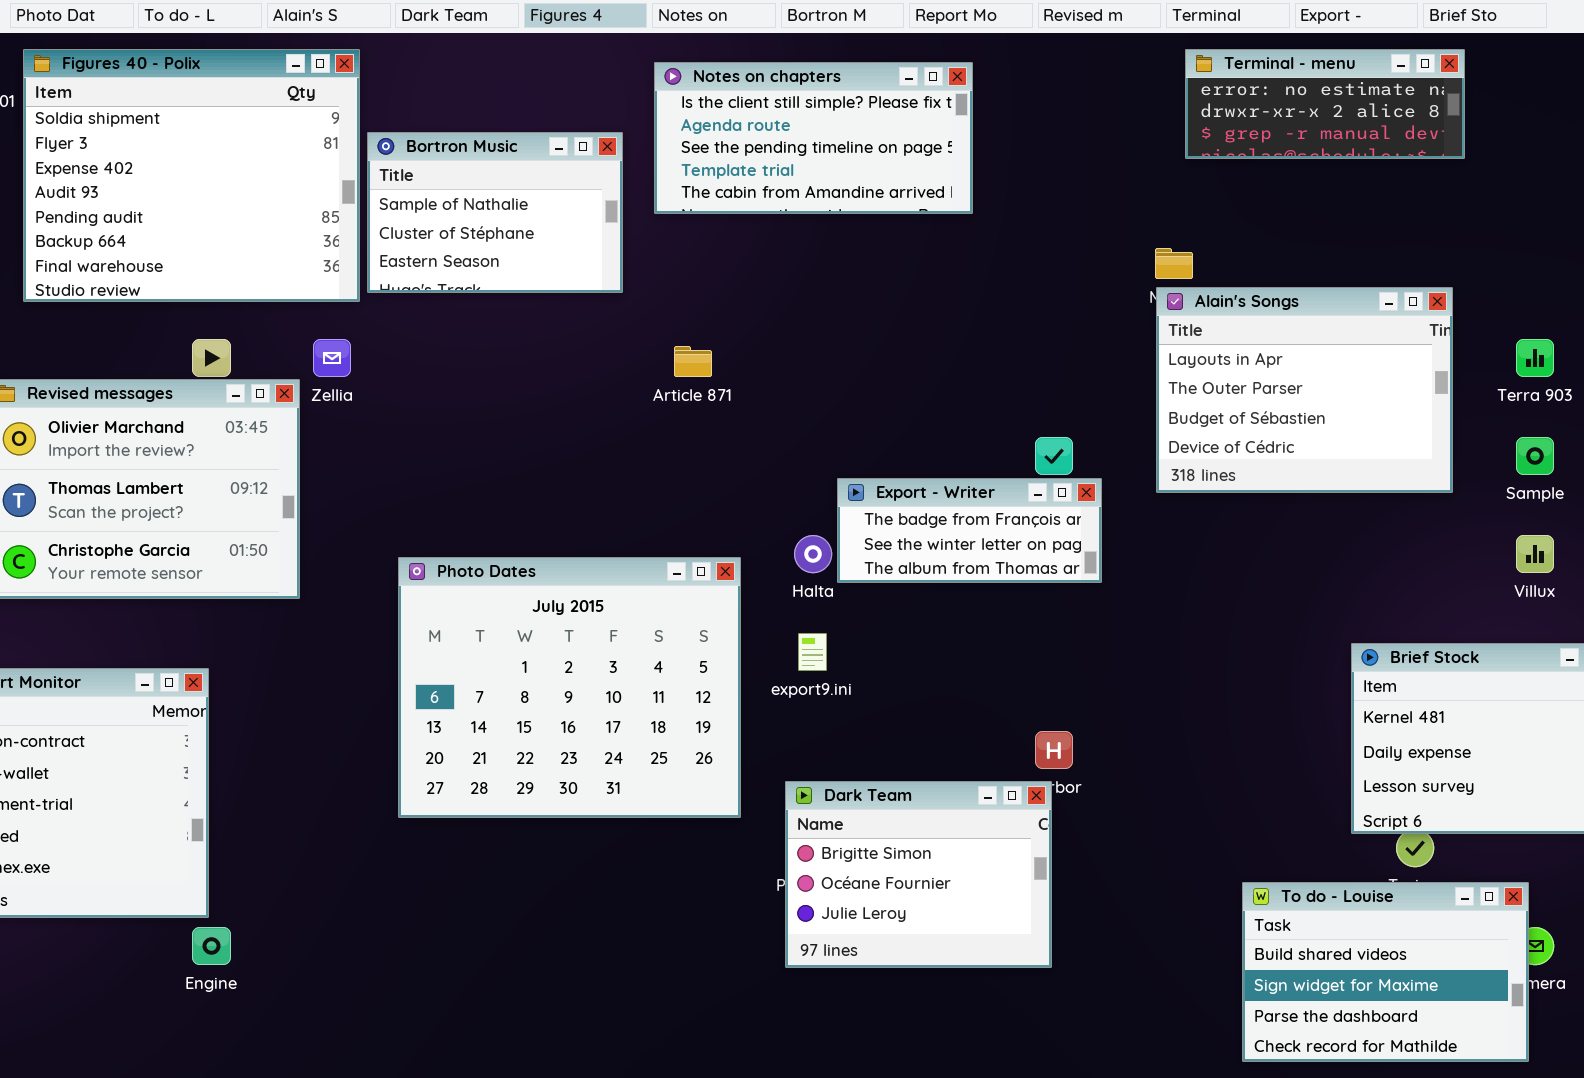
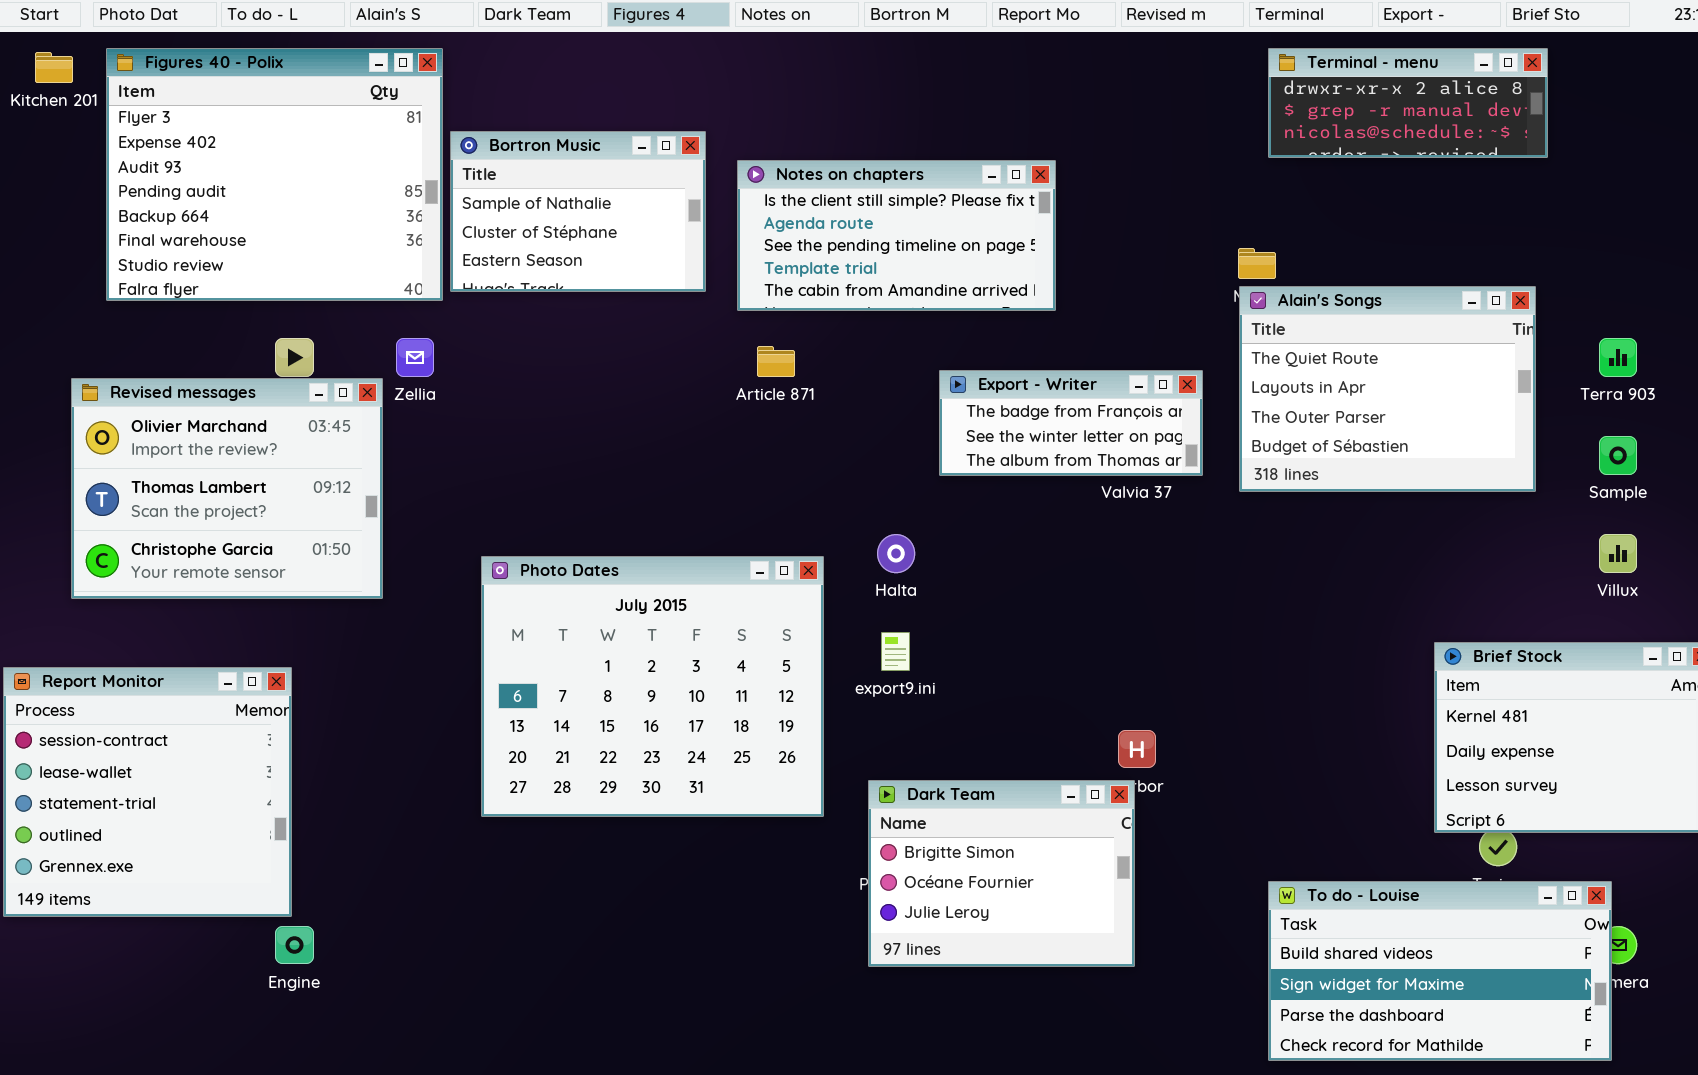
Figures 40 - Polix: [23,49,360,302] -> [106,48,443,301], scrolled down 1 row
Terminal - menu: [1185,49,1465,159] -> [1268,48,1548,158], scrolled down 1 row
Notes on chapters: [654,62,973,214] -> [737,160,1056,311], moved
Alain's Songs: [1156,287,1453,493] -> [1239,286,1536,492], scrolled up 1 row
Export - Writer: [837,478,1102,583] -> [939,370,1203,476], moved
To do - Louise: [1242,882,1529,1062] -> [1268,881,1612,1061], resized

